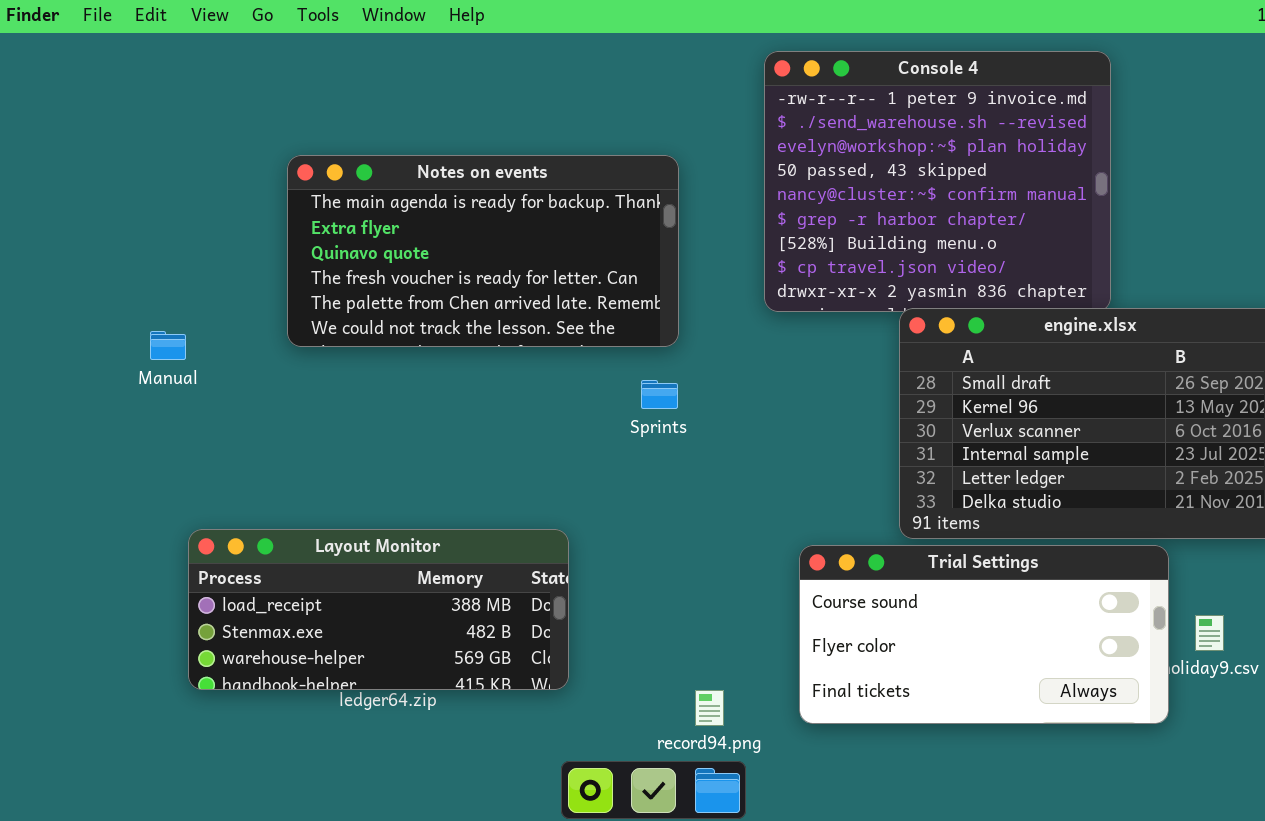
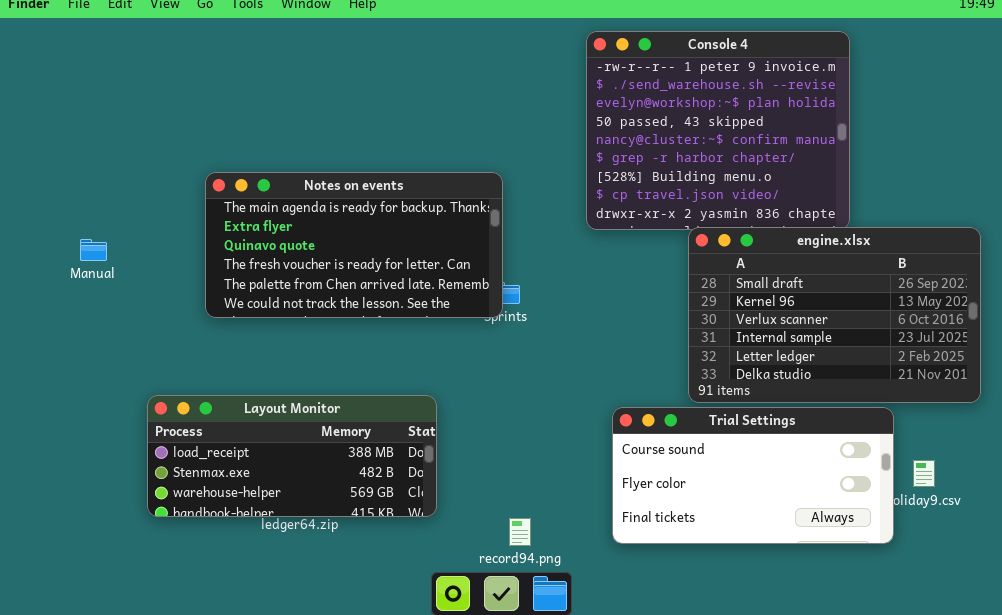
Notes on events: [287,155,679,347] -> [205,172,503,318], moved
Manual: [150,331,186,360] -> [80,239,107,261], moved
record94.png: [695,690,724,726] -> [509,518,531,546], moved

